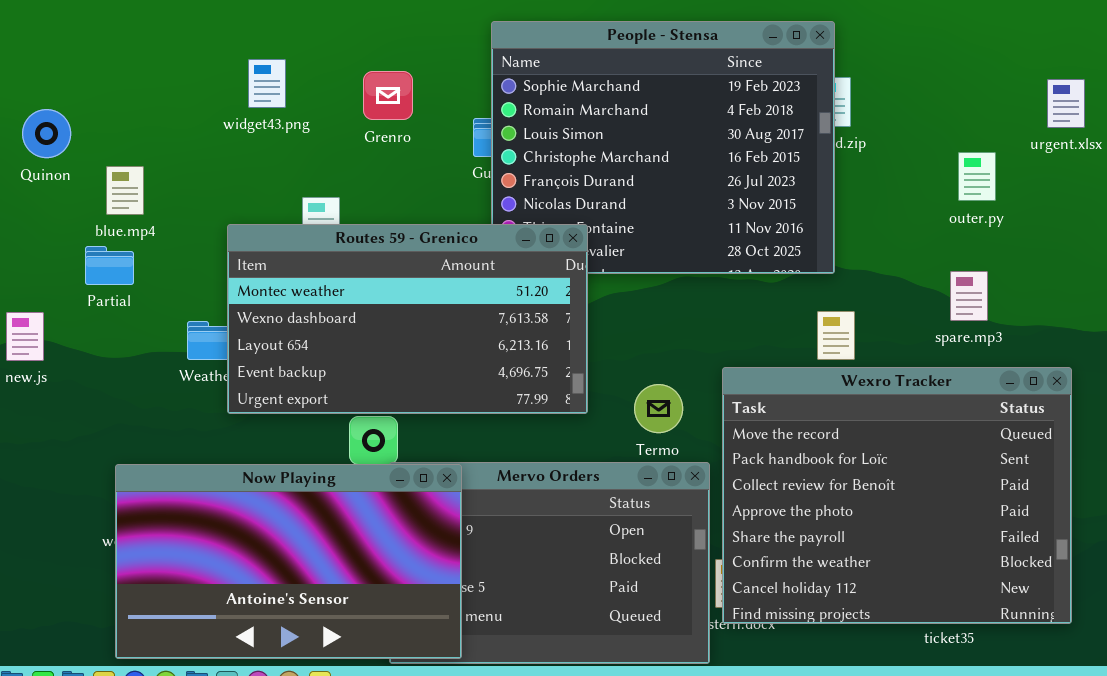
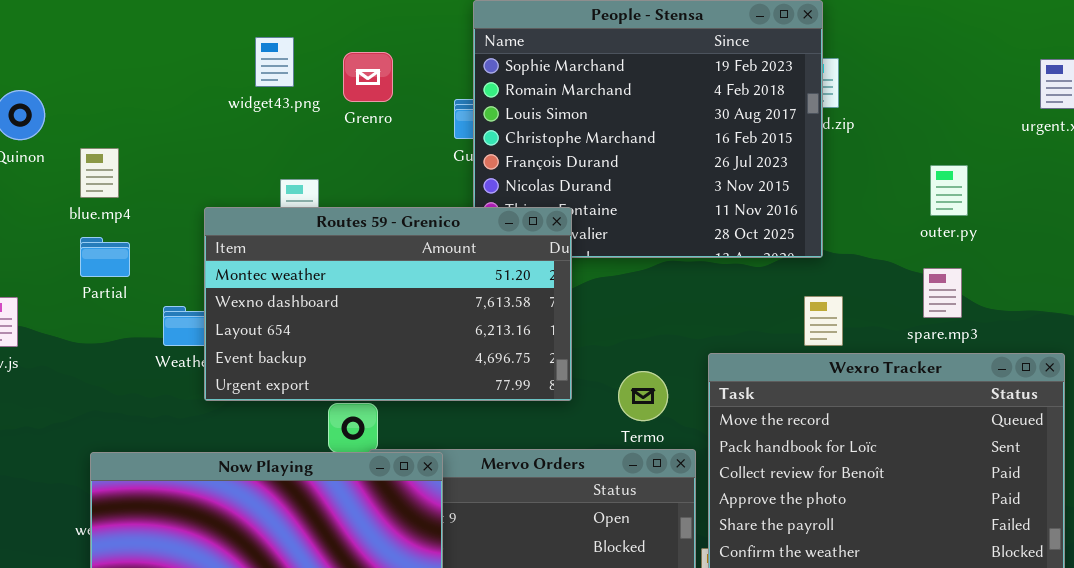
widget43.png: [248,59,286,108] -> [255,37,294,87], moved
outer.py: [958,152,996,201] -> [930,165,968,216], moved
Partial: [85,246,134,285] -> [80,237,130,277], moved
spare.mp3: [950,271,988,321] -> [923,268,962,318], moved

